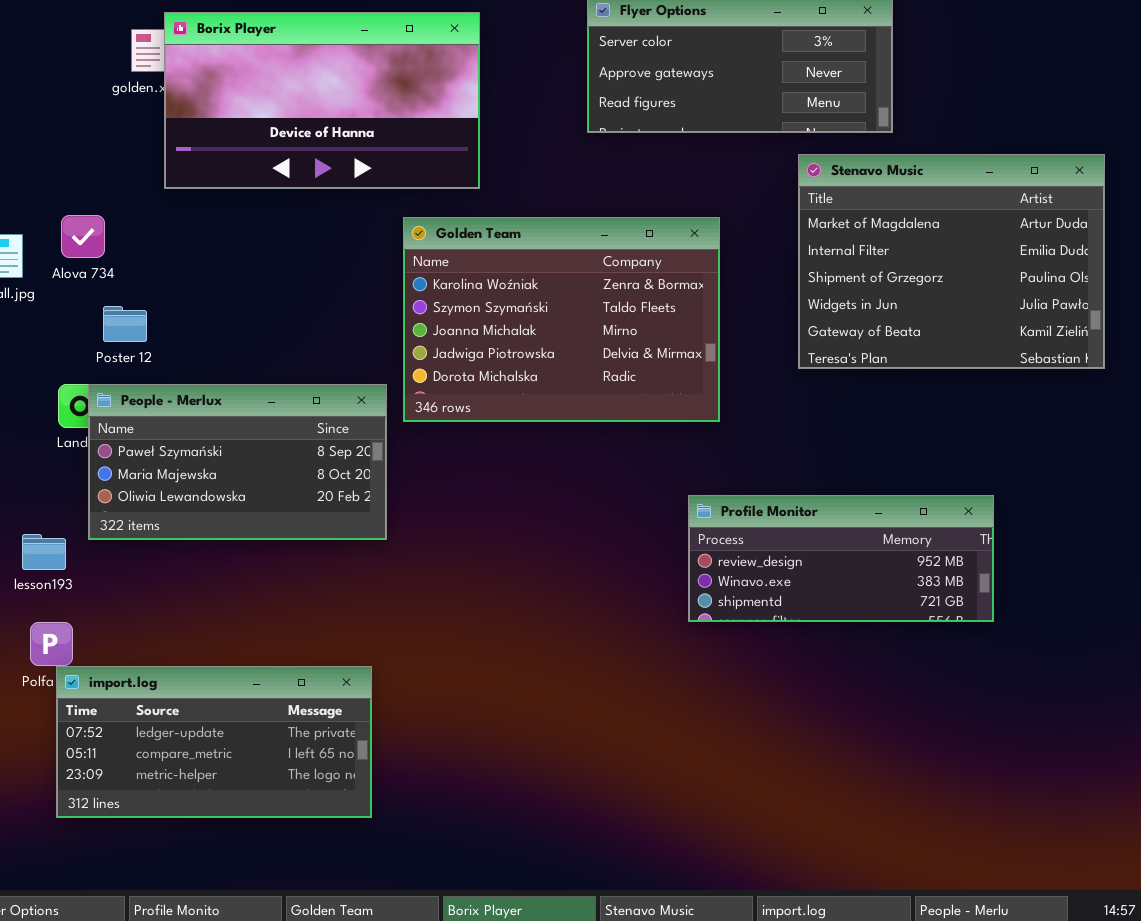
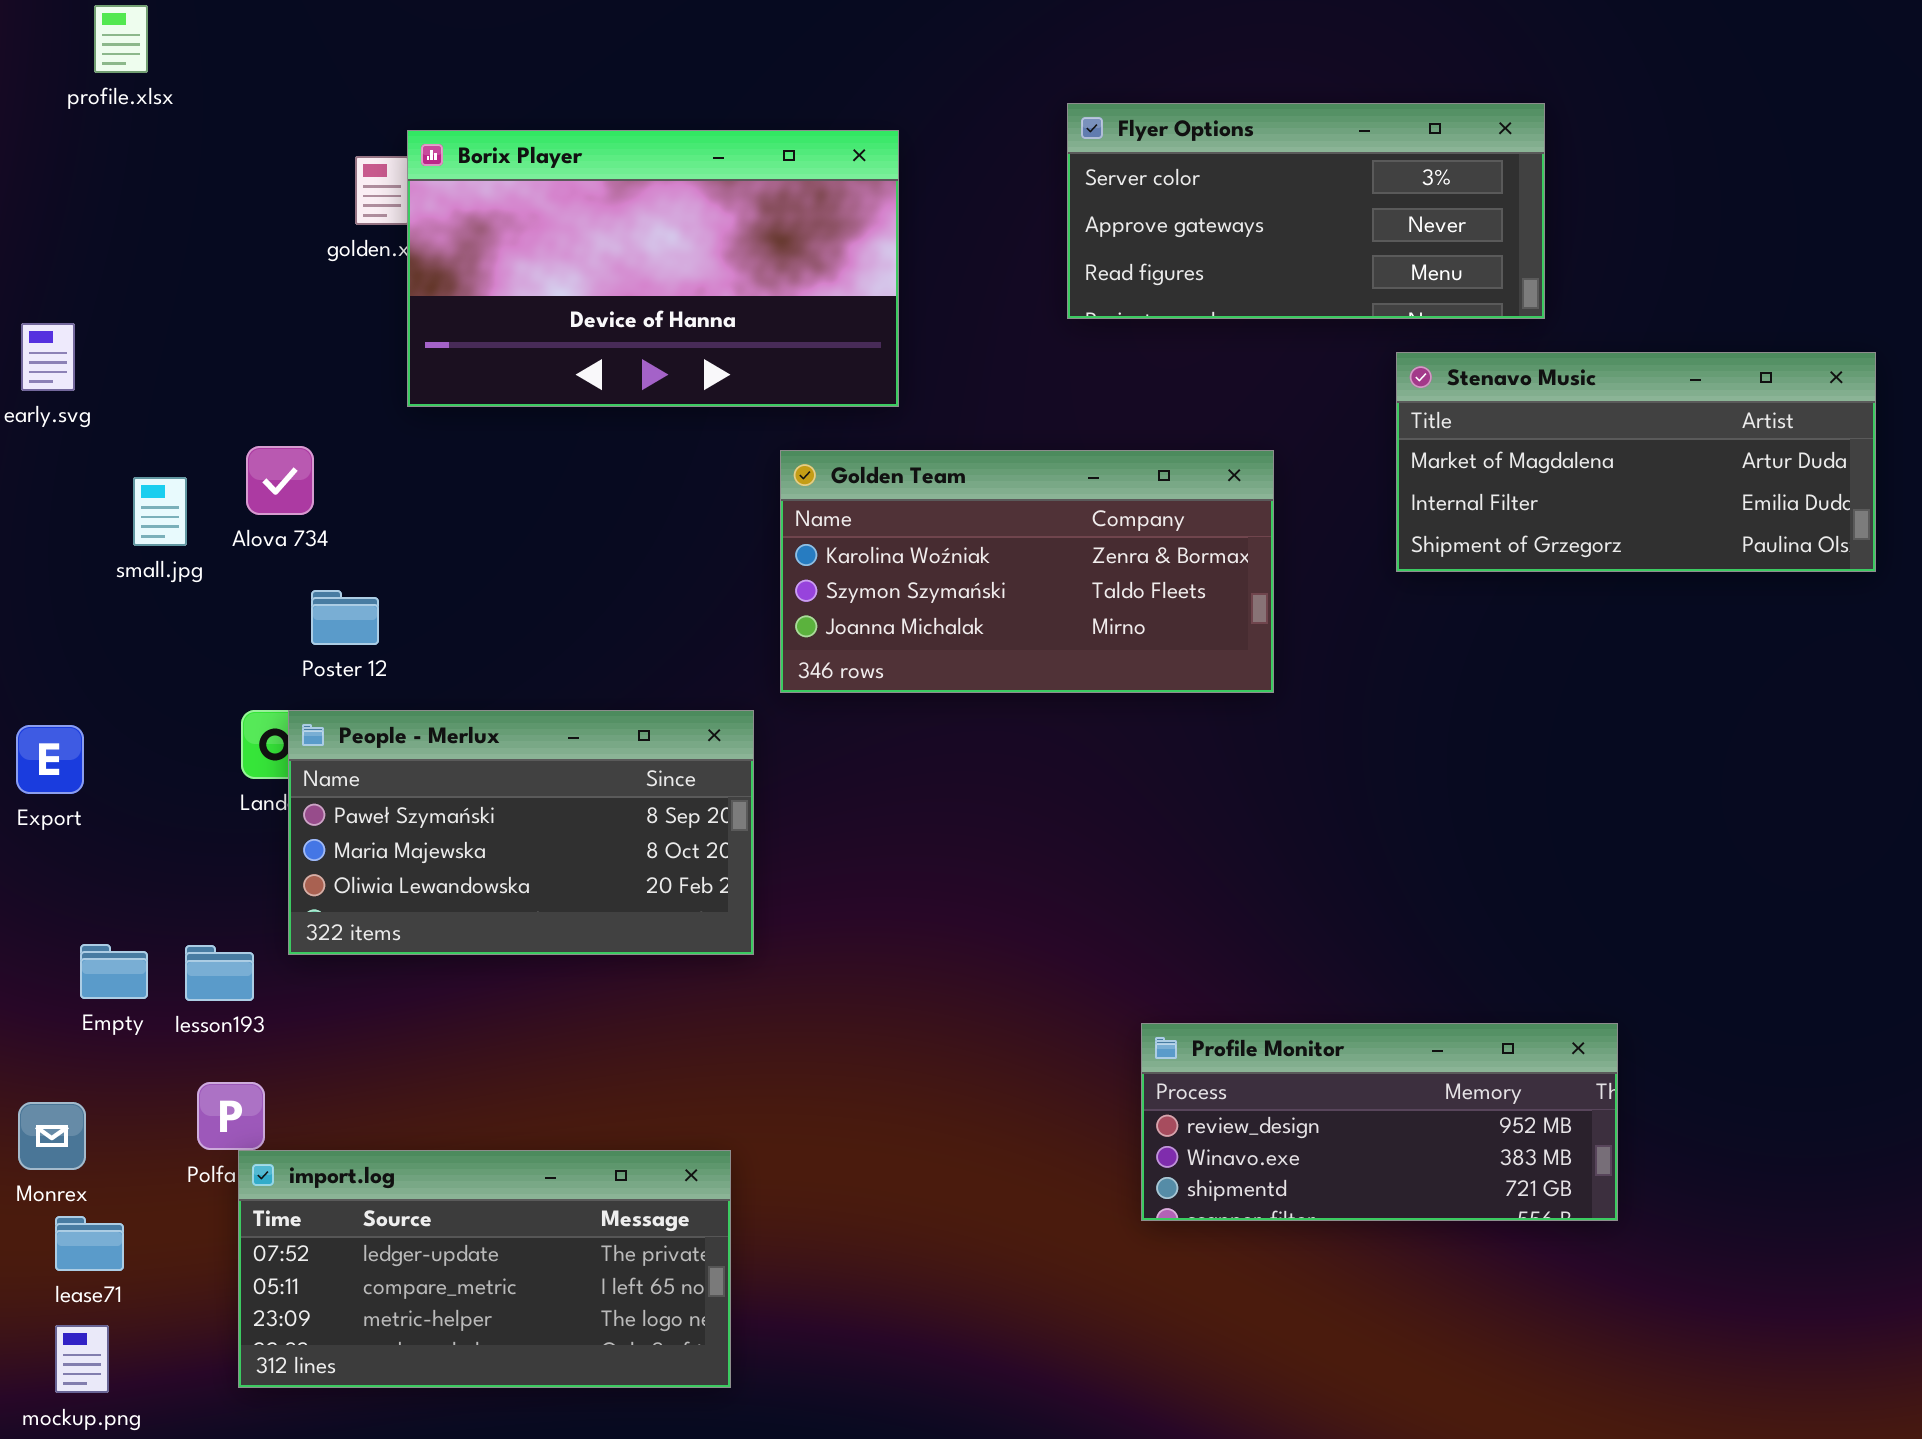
Stenavo Music: [798,154,1105,369] -> [1396,352,1876,572], resized
Golden Team: [403,217,720,422] -> [780,450,1274,693], resized
Profile Monitor: [688,495,994,622] -> [1141,1023,1618,1221], moved

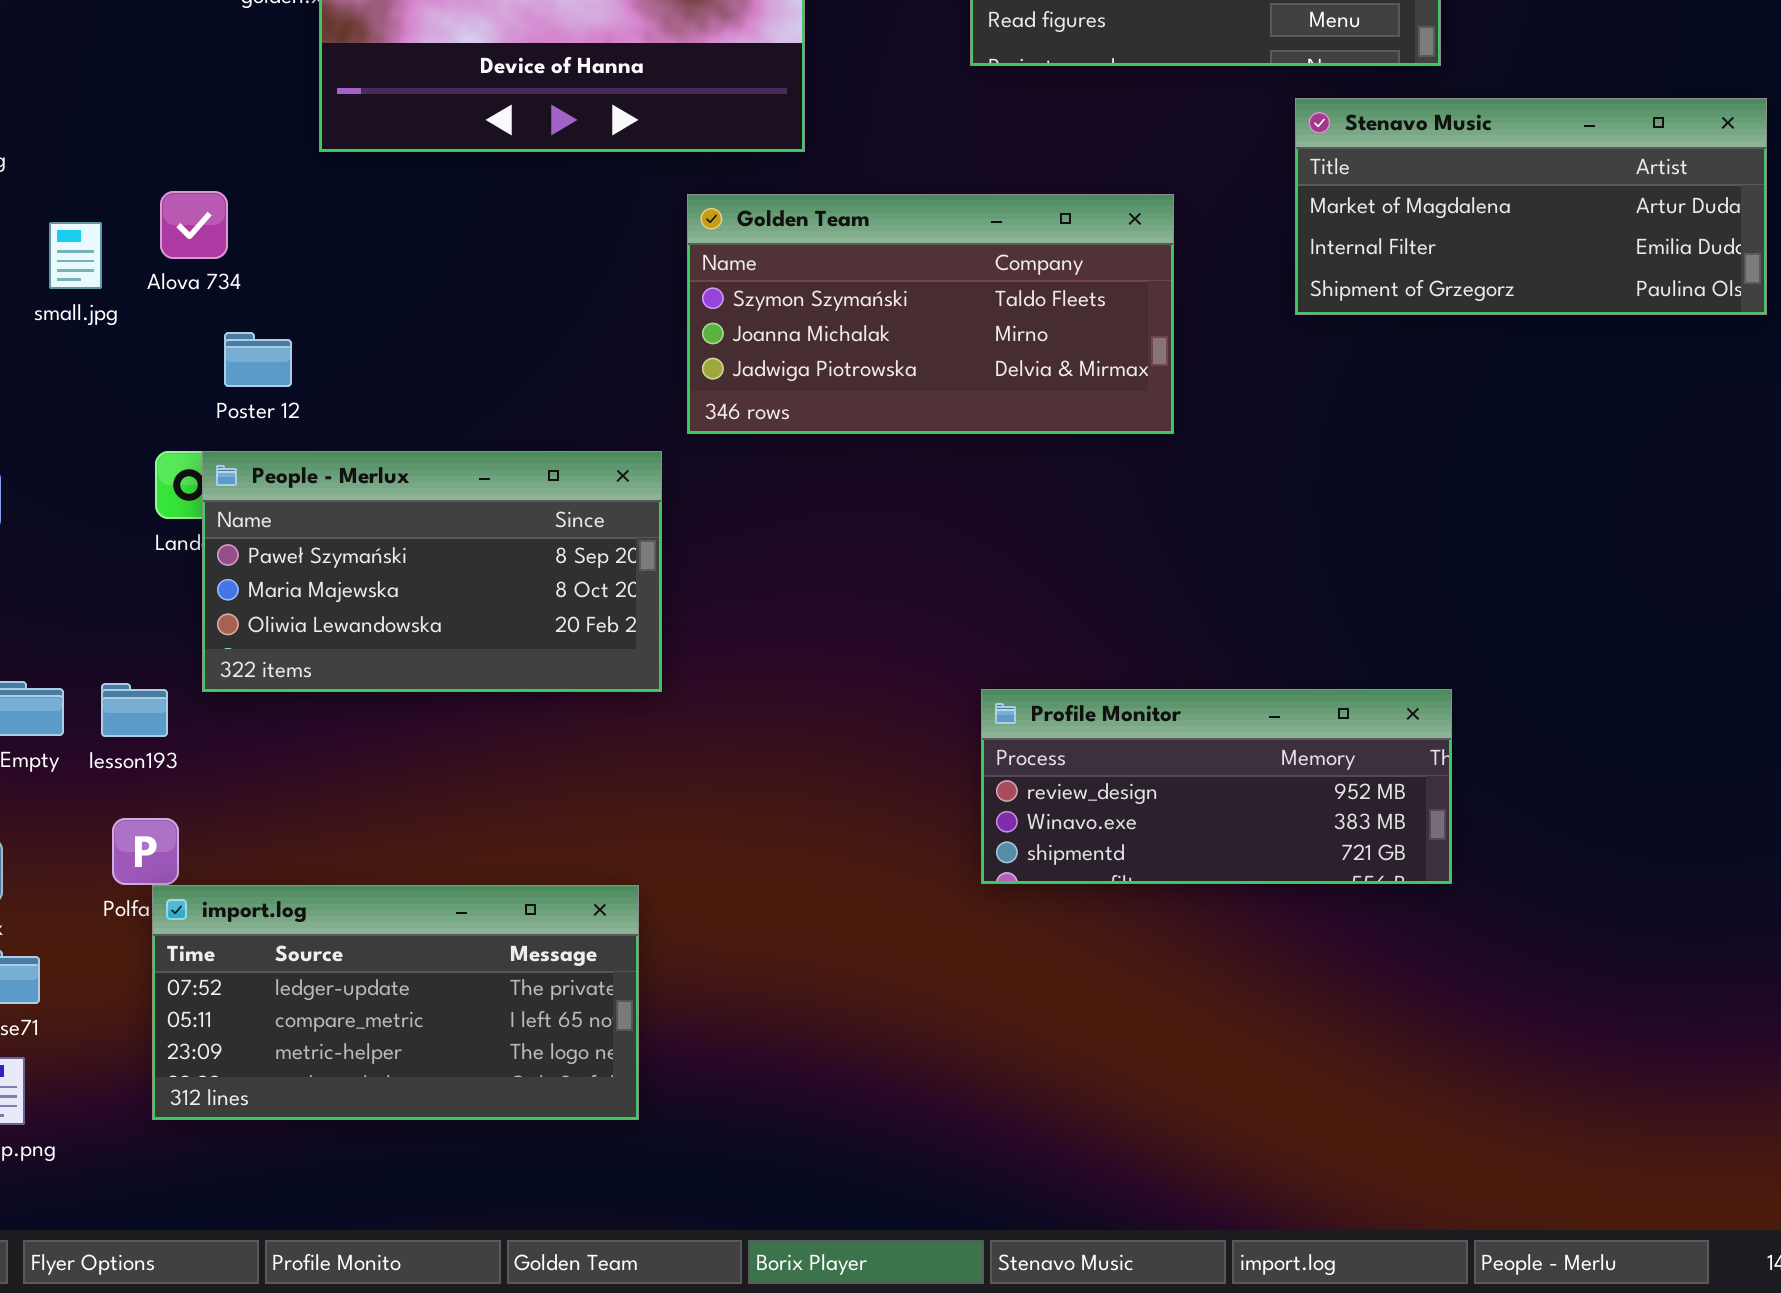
Golden Team: [780,450,1274,693] -> [687,194,1174,434], scrolled down 1 row
Profile Monitor: [1141,1023,1618,1221] -> [981,689,1452,884], moved

